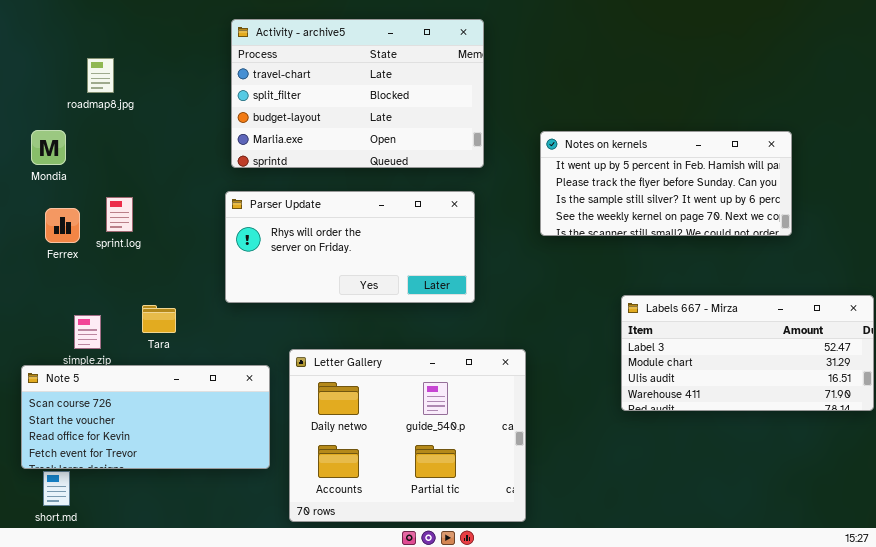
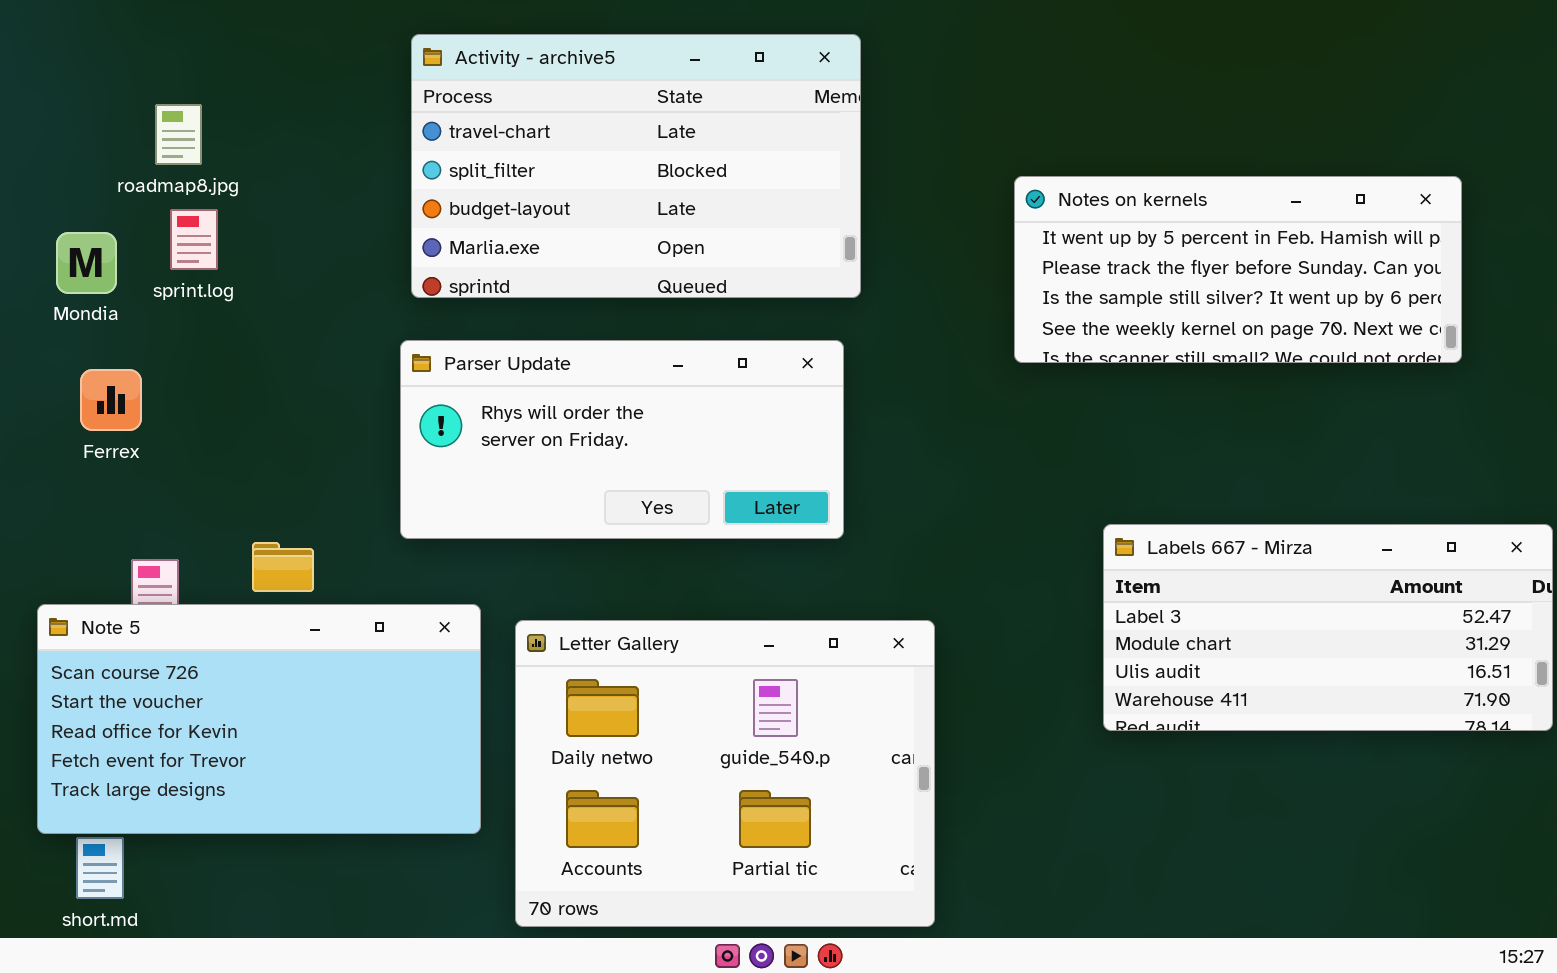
Notes on kernels: [540,131,792,236] -> [1014,176,1462,363], moved
sprint.log: [106,197,133,232] -> [170,209,218,270], moved
Note 5: [21,365,270,469] -> [37,604,481,834], resized

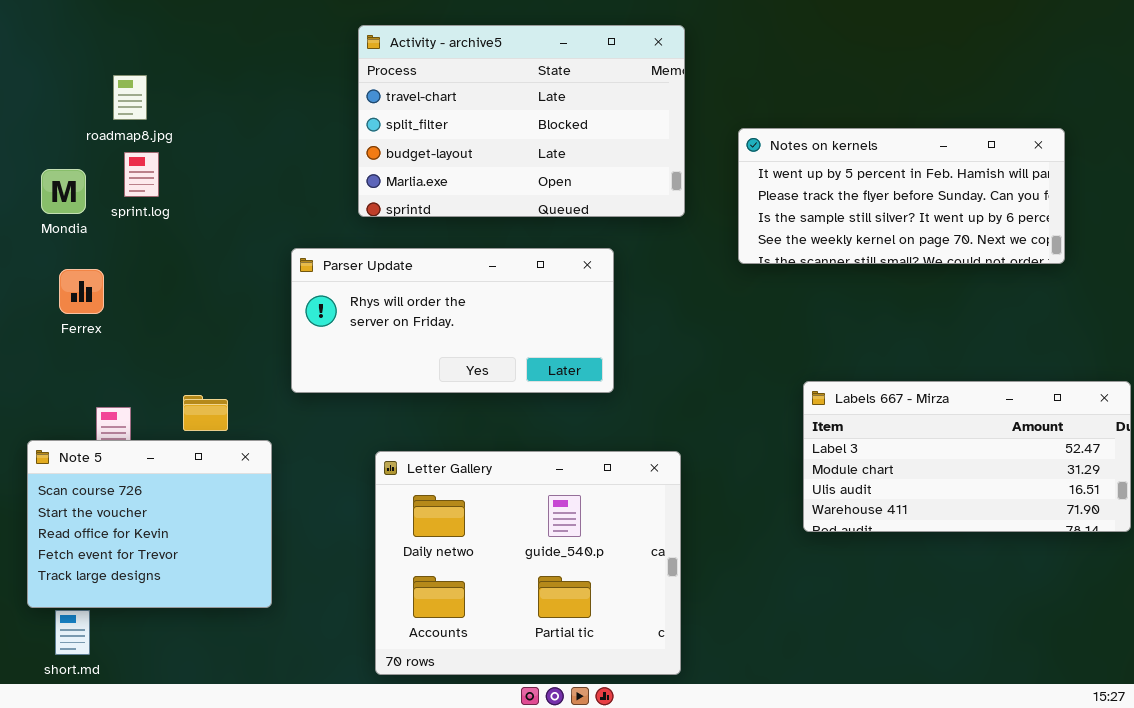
Activity - archive5: [411,34,861,298] -> [358,25,685,217], moved
Note 5: [37,604,481,834] -> [27,440,272,608], resized

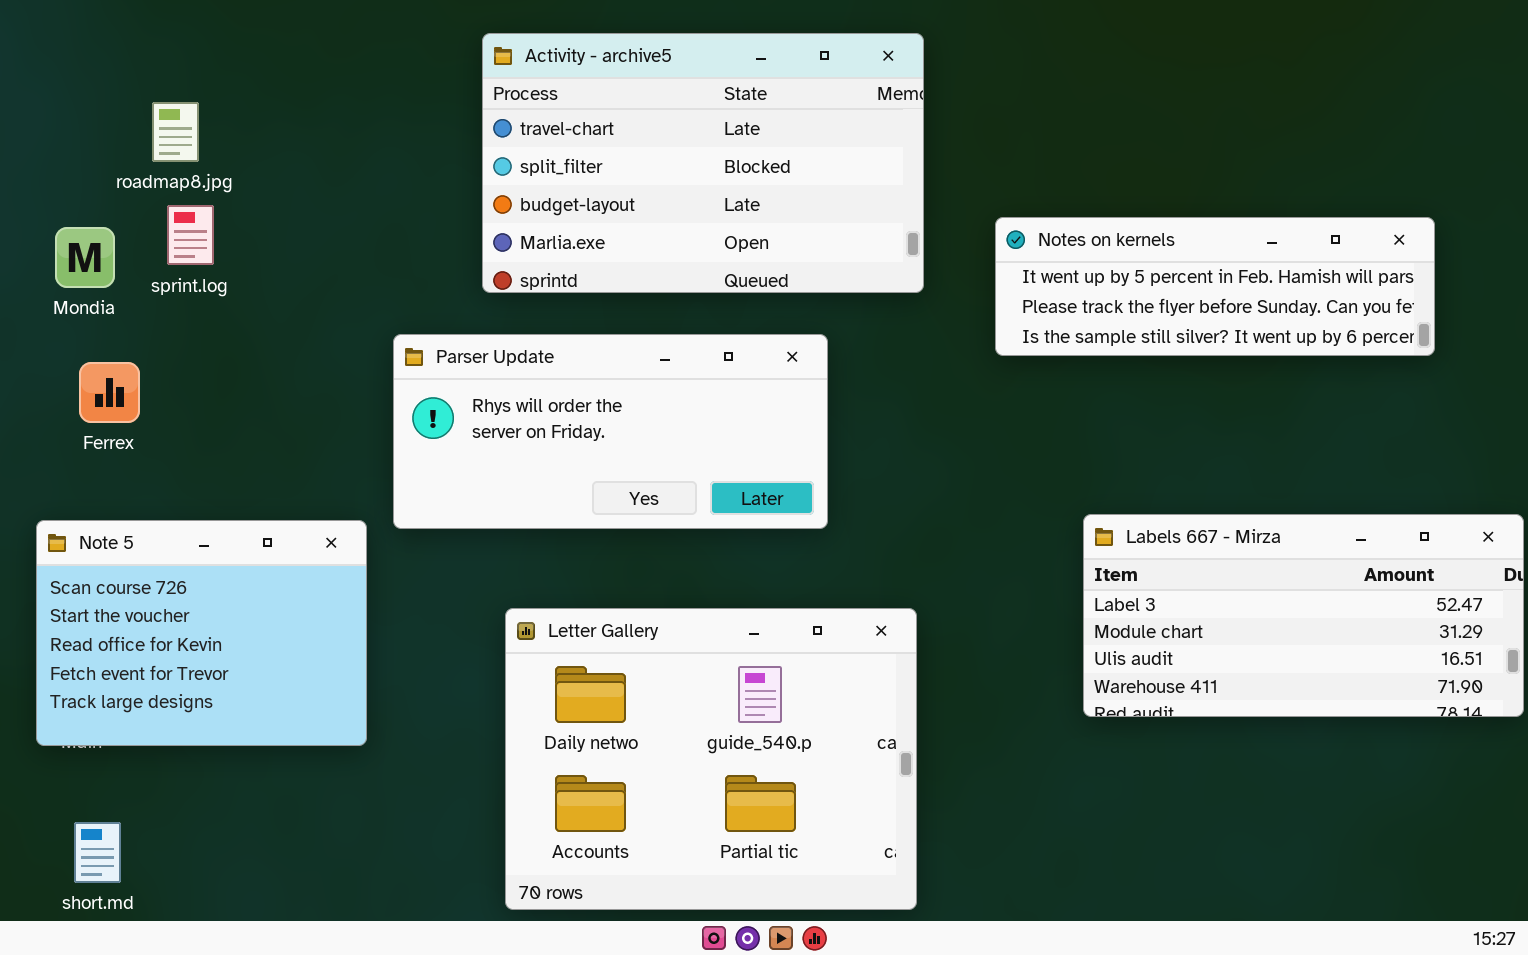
Notes on kernels: [738,128,1065,264] -> [995,217,1435,356], resized
Note 5: [27,440,272,608] -> [36,520,367,746], moved

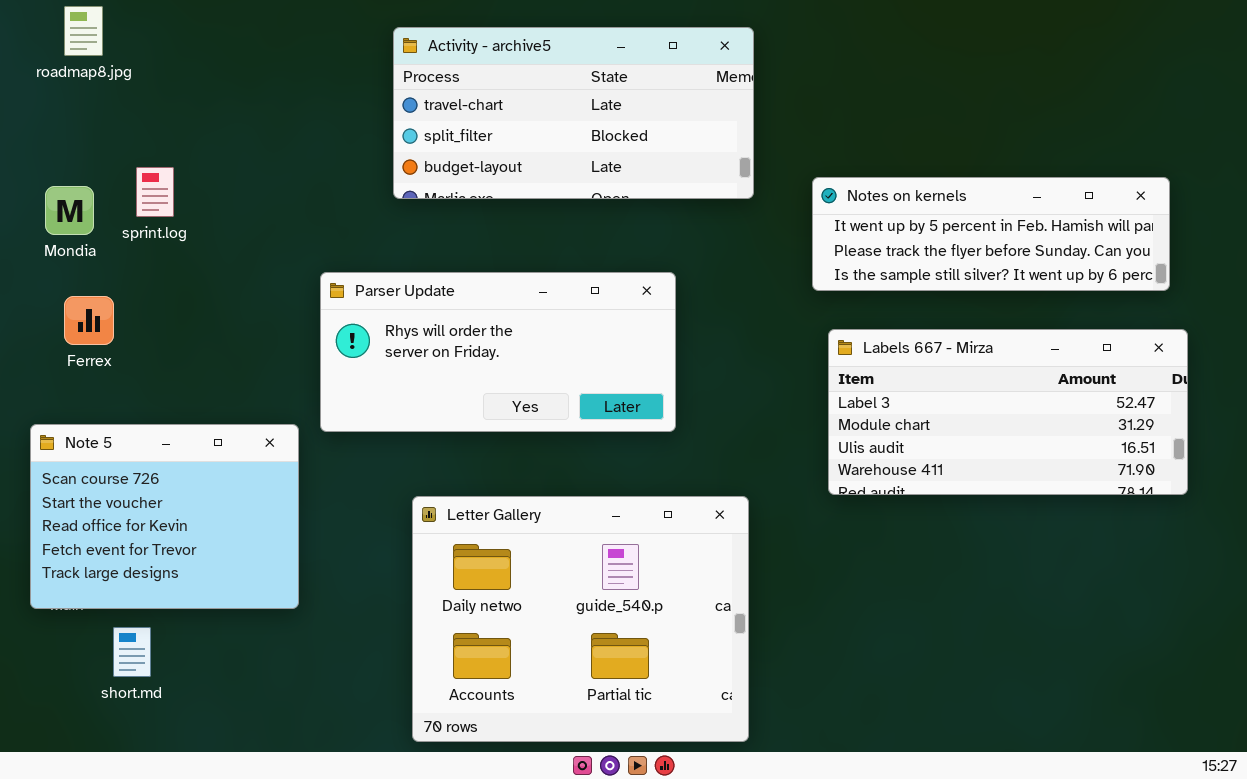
Activity - archive5: [482,33,924,293] -> [393,27,754,199], resized
roadmap8.jpg: [152,102,199,162] -> [64,6,103,56], moved
Labels 667 - Mirza: [1083,514,1524,717] -> [828,329,1188,495], moved
short.md: [74,822,121,883] -> [113,627,151,677], moved

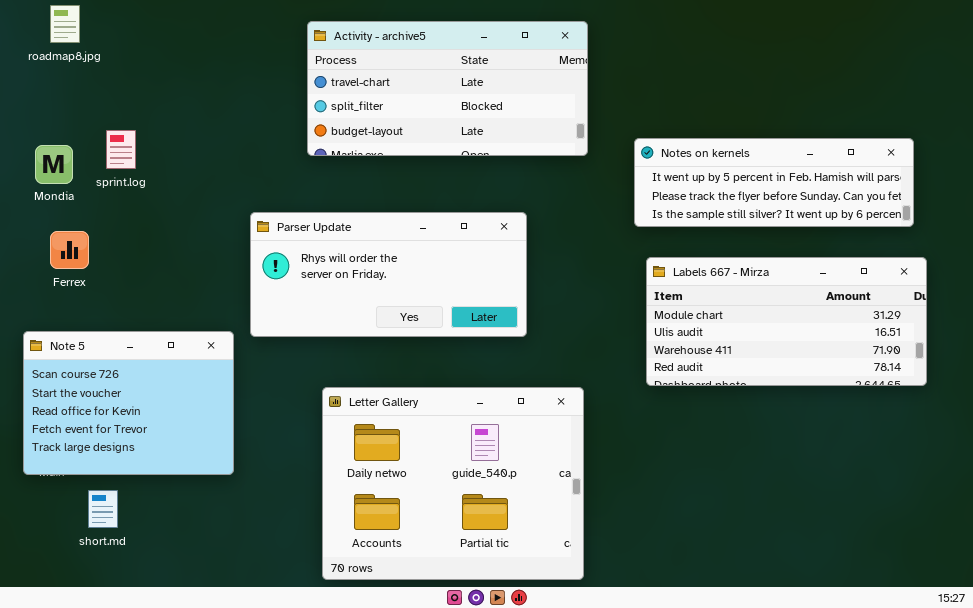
Labels 667 - Mirza: [828,329,1188,495] -> [646,257,927,386], scrolled down 1 row

